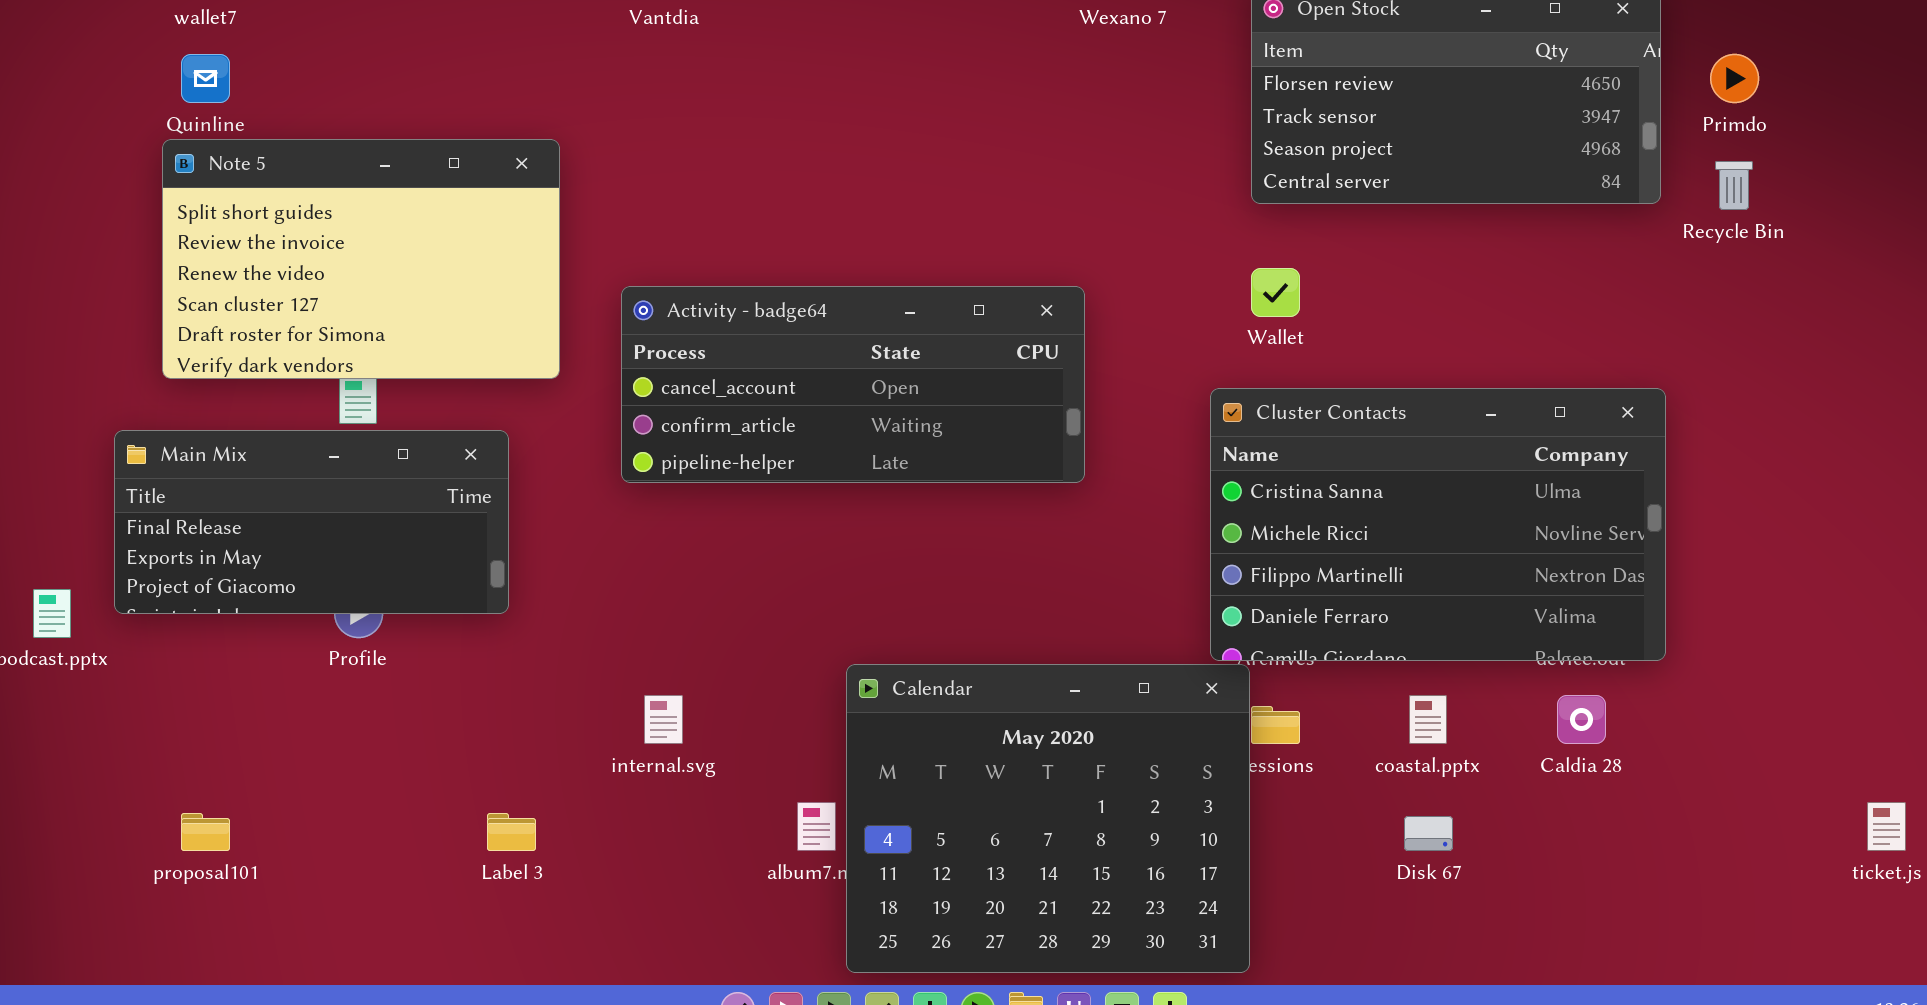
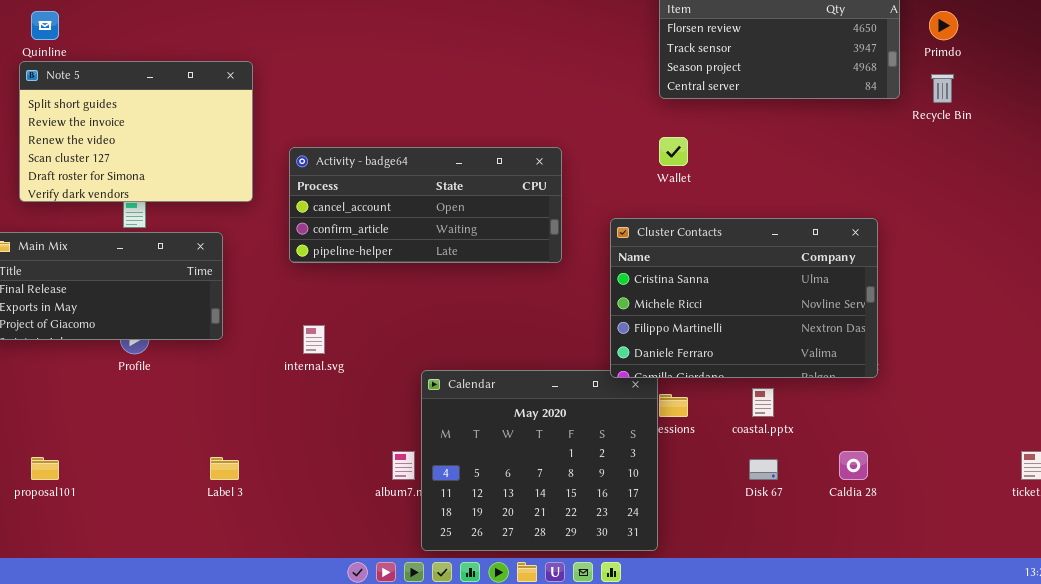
Cluster Contacts: [1210,388,1666,661] -> [610,218,878,378], moved
internal.svg: [644,695,683,744] -> [303,325,325,354], moved
Caldia 28: [1557,695,1606,744] -> [839,451,868,480], moved

